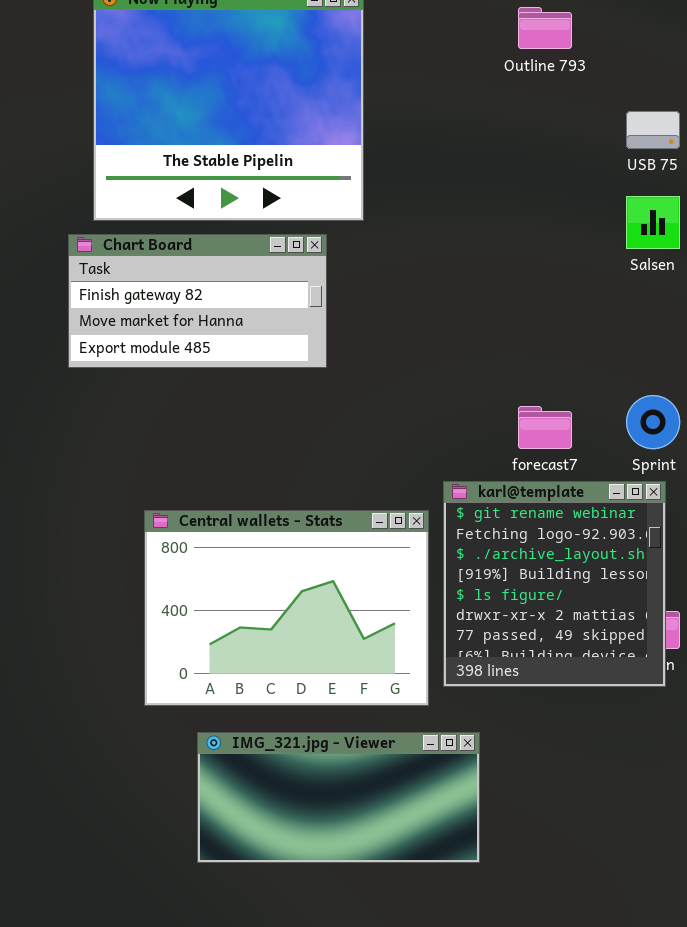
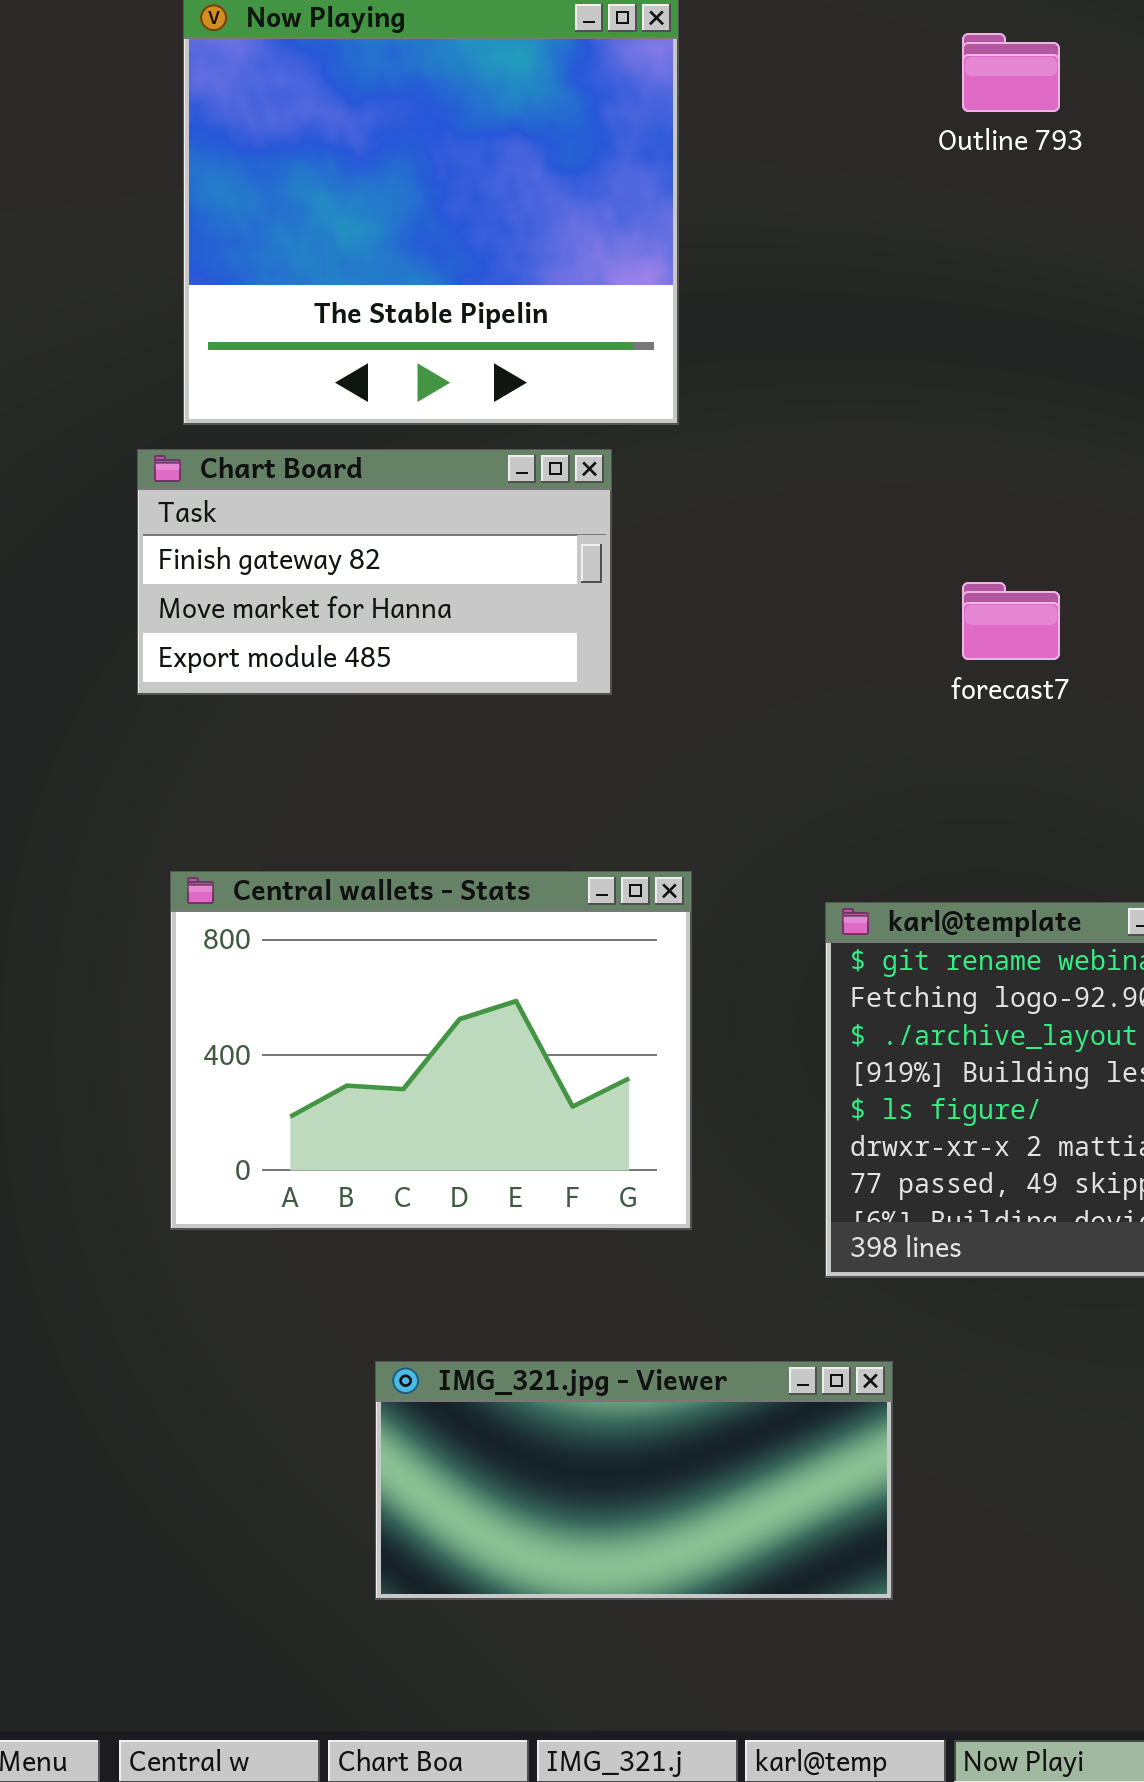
forecast7: [518,406,572,449] -> [962,582,1060,660], moved
Central wallets - Stats: [144,510,429,706] -> [170,871,692,1230], moved

